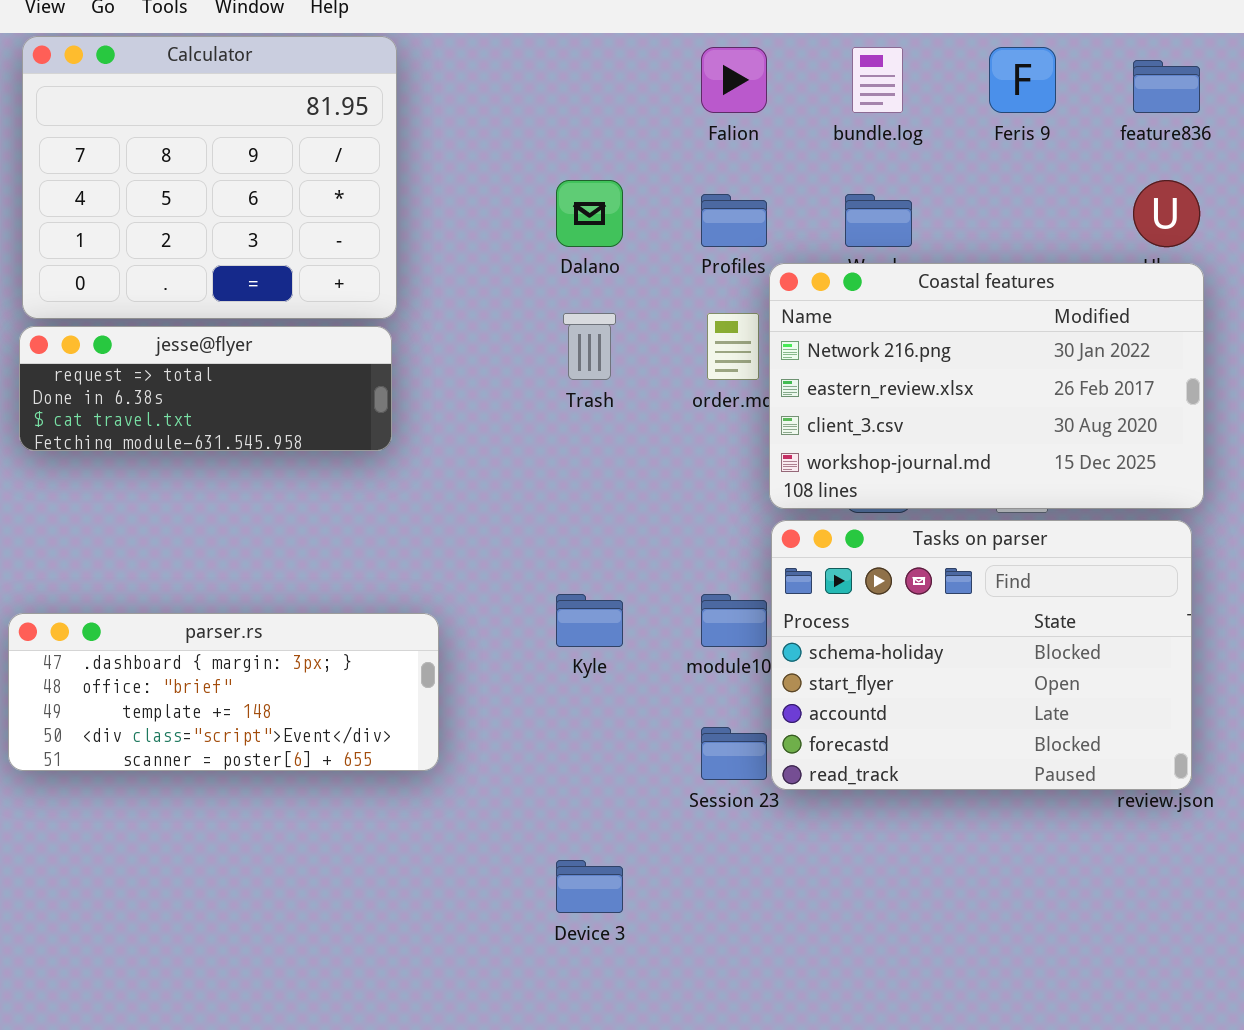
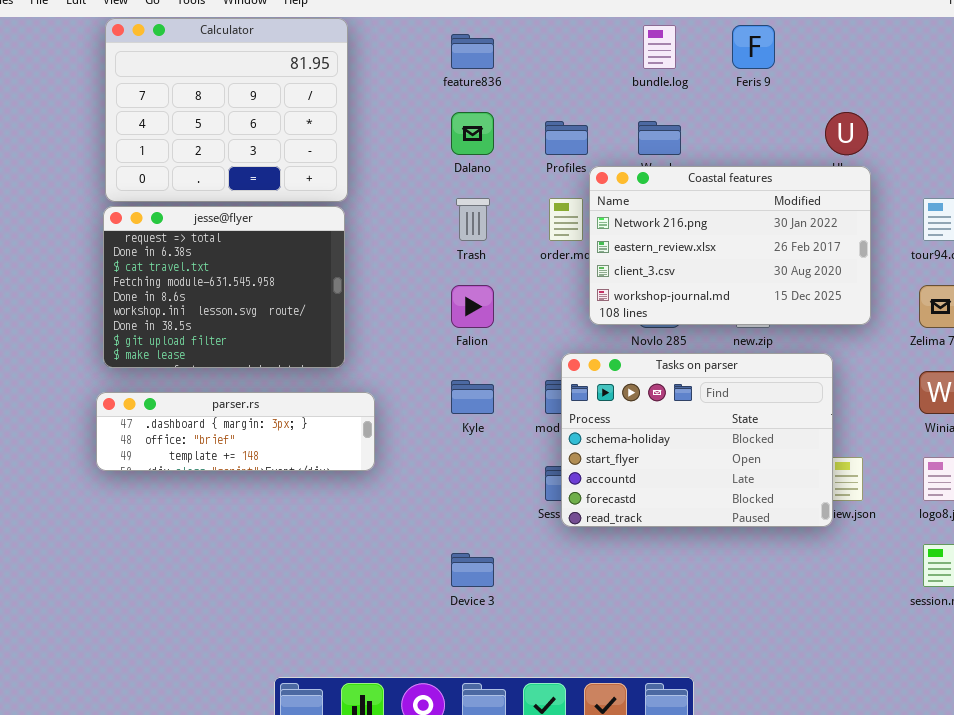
Falion: [701,47,767,113] -> [451,285,494,328], moved
feature836: [1133,60,1200,113] -> [451,34,494,69], moved
jesse@flyer: [19,326,392,451] -> [103,206,345,368], resized
Tasks on parser: [771,520,1192,790] -> [561,353,833,527], moved
parser.rs: [8,613,439,771] -> [96,392,375,471], resized

